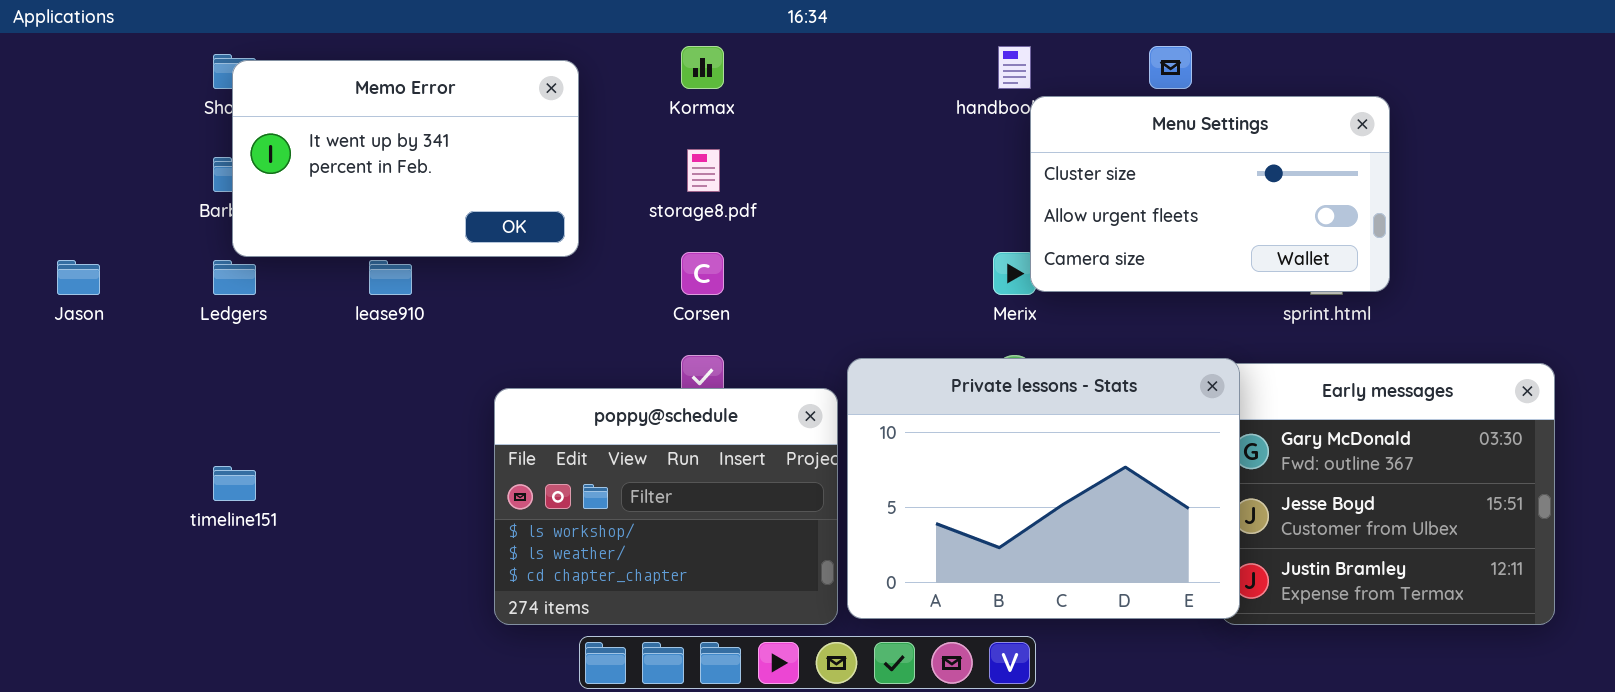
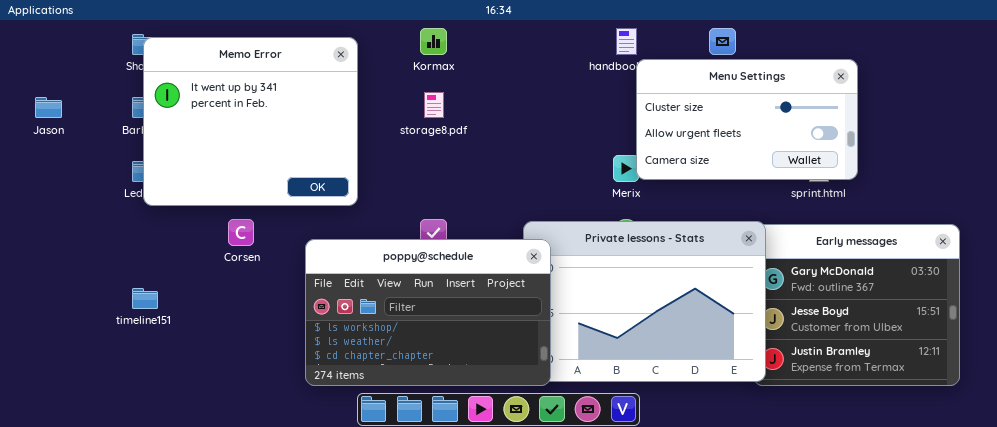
Memo Error: [232,60,579,257] -> [143,37,358,206], resized
Corsen: [681,252,724,295] -> [228,219,254,246], moved
Jason: [57,260,100,295] -> [35,97,62,118], moved
poppy@schedule: [494,388,838,625] -> [305,239,551,386], resized

